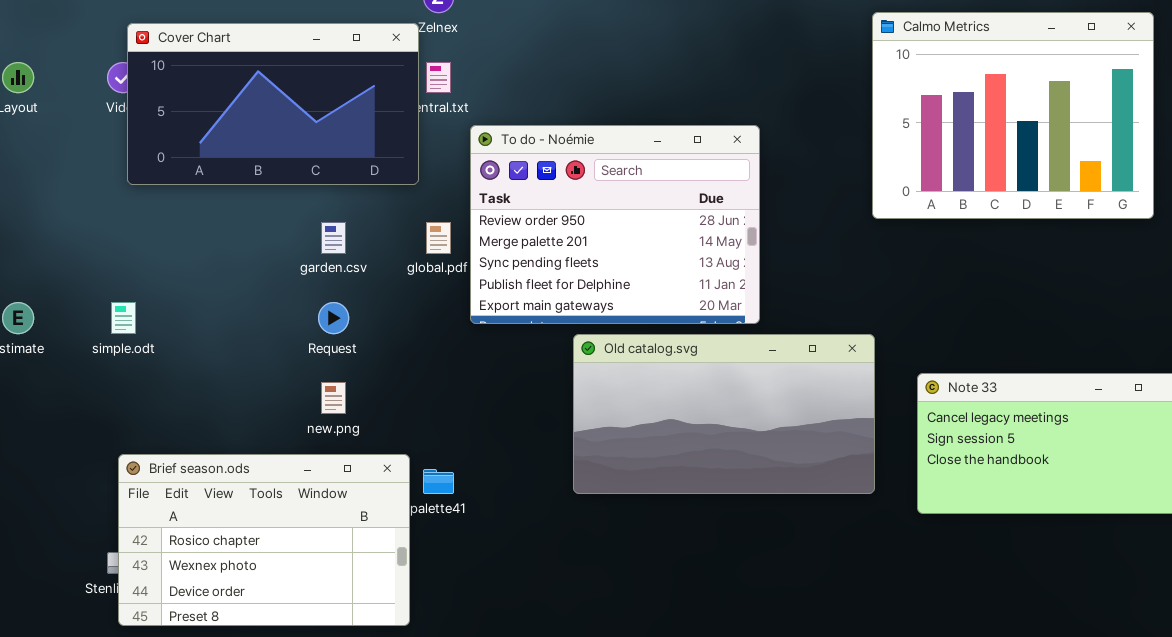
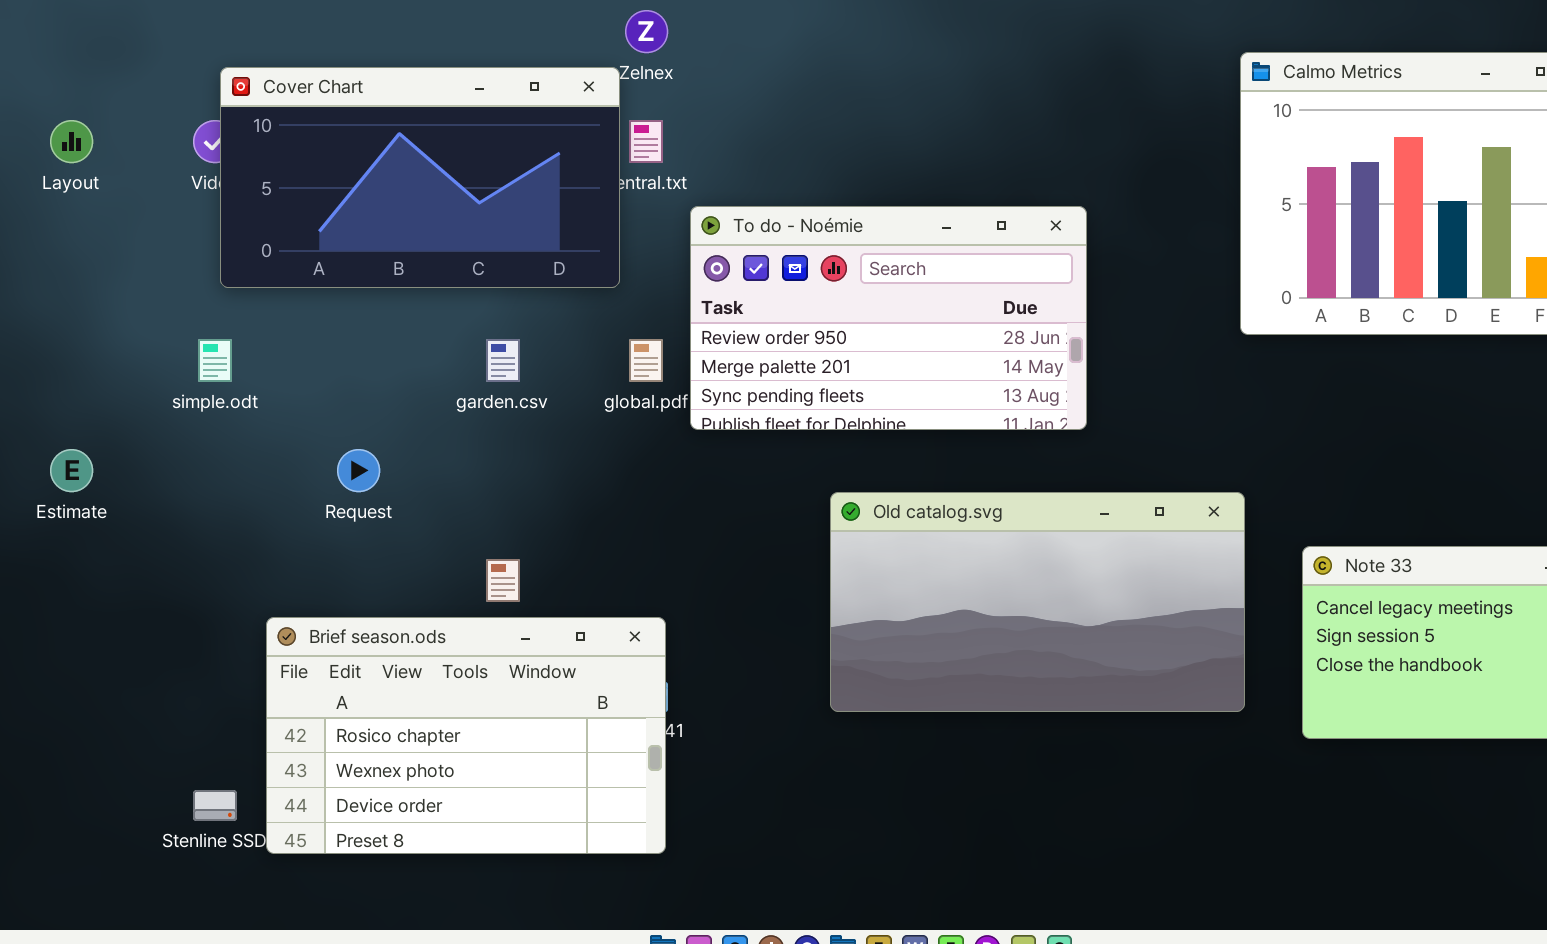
To do - Noémie: [470,125,760,324] -> [690,206,1087,430], resized
simple.odt: [111,302,136,334] -> [198,339,232,382], moved
Request: [318,302,349,334] -> [337,449,380,492], moved
Brief season.ods: [118,454,410,626] -> [266,617,666,854], moved

